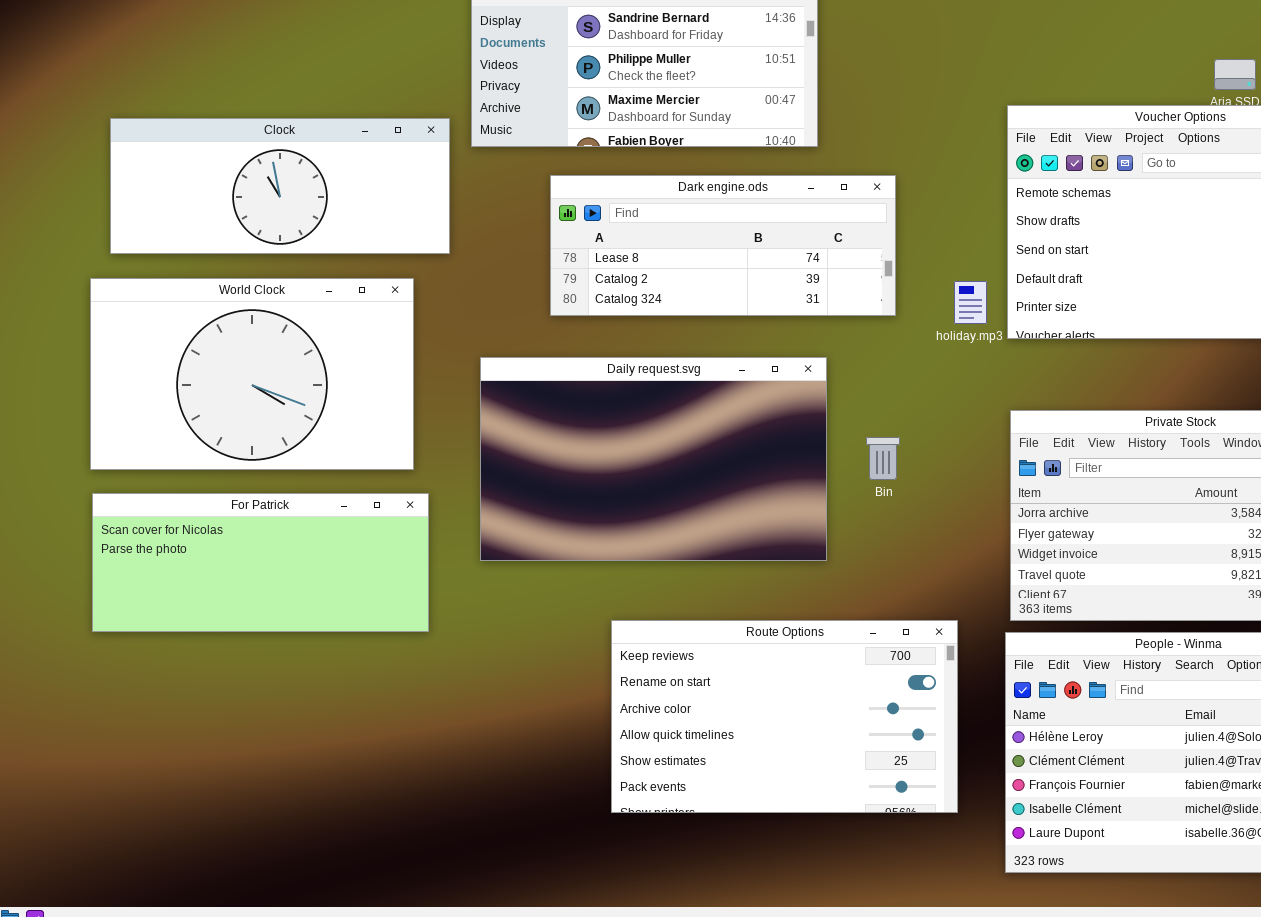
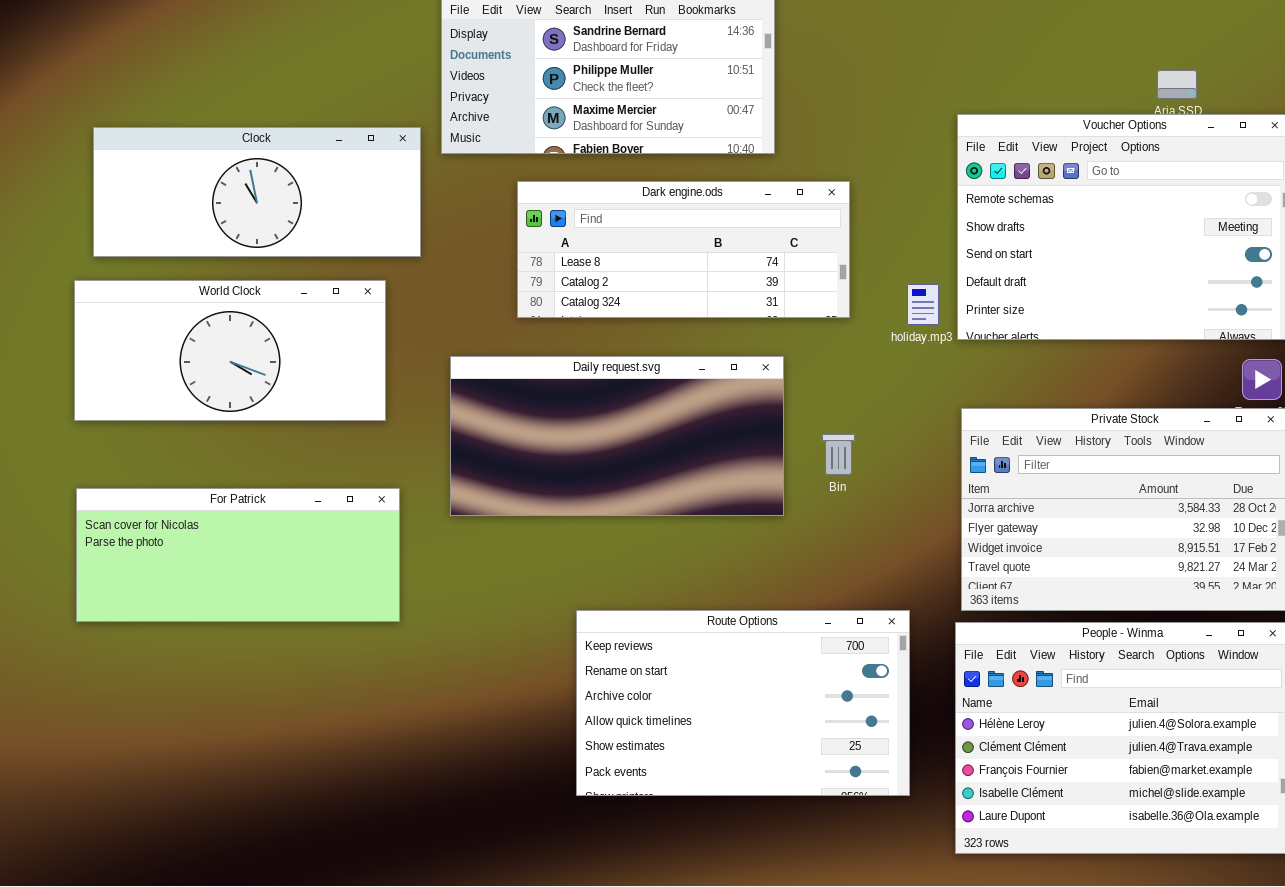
World Clock: [90,278,414,470] -> [74,280,386,421], resized
Daily request.svg: [480,357,827,561] -> [450,356,784,516], resized

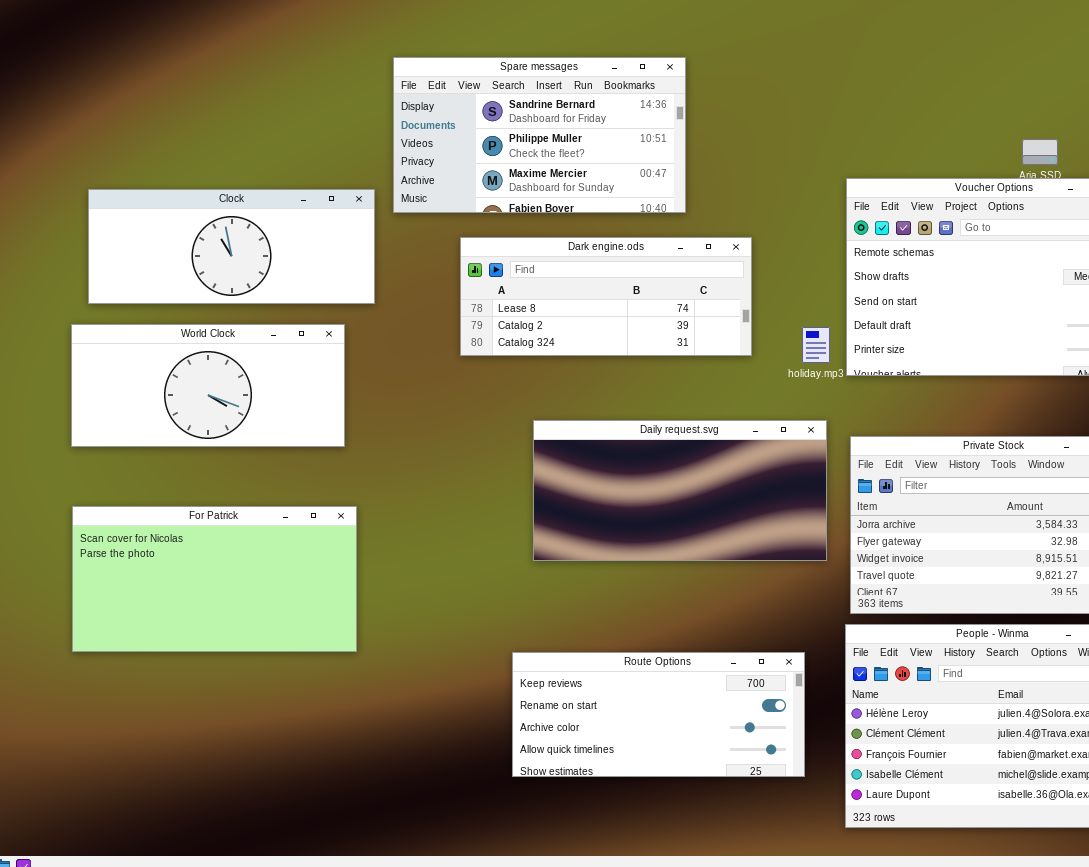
Daily request.svg: [450,356,784,516] -> [533,420,827,561], moved
For Patrick: [76,488,400,622] -> [72,506,357,652], resized
Route Options: [576,610,910,796] -> [512,652,805,777], resized

